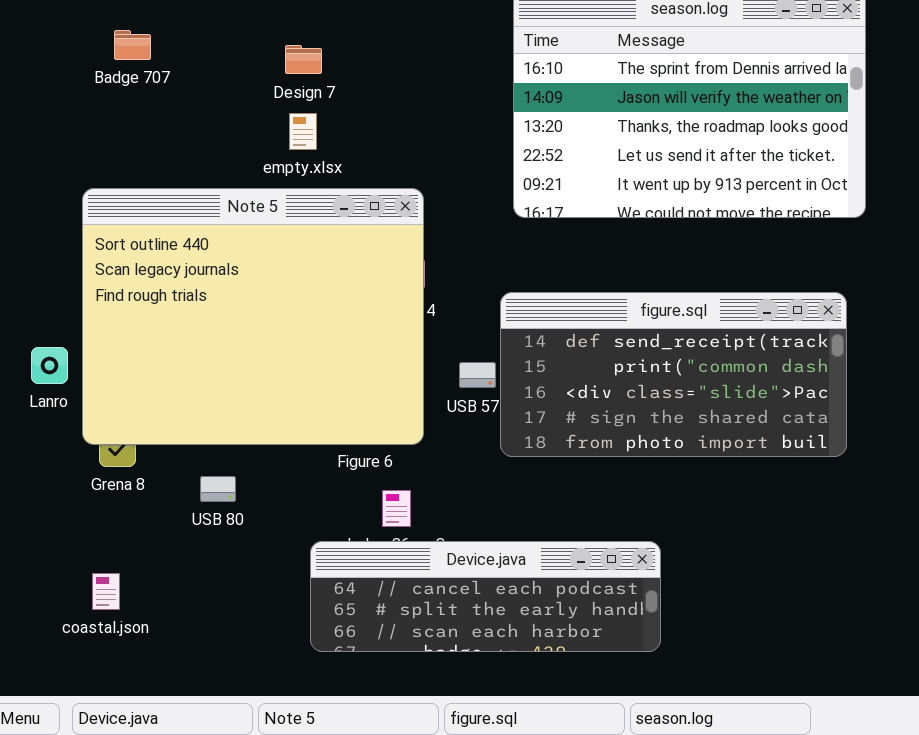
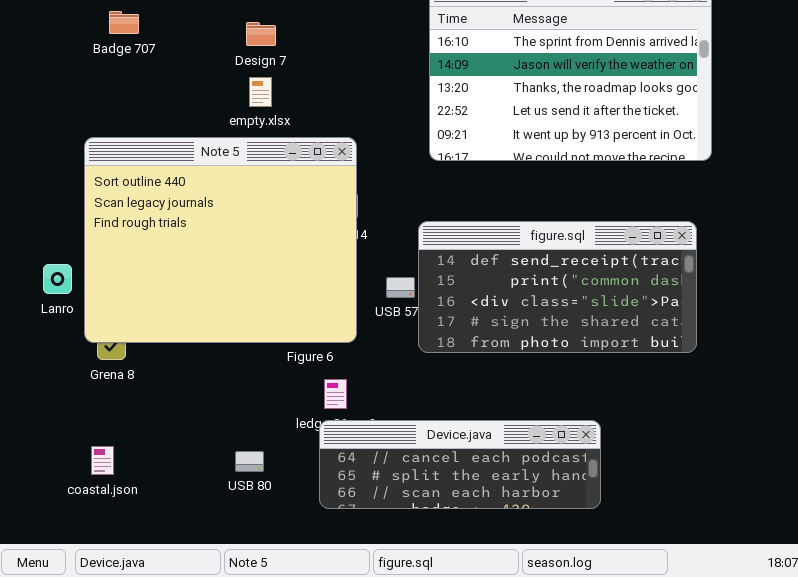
USB 80: [200,476,236,502] -> [235,451,264,472], moved
Device.java: [310,541,661,652] -> [319,420,601,509], moved

